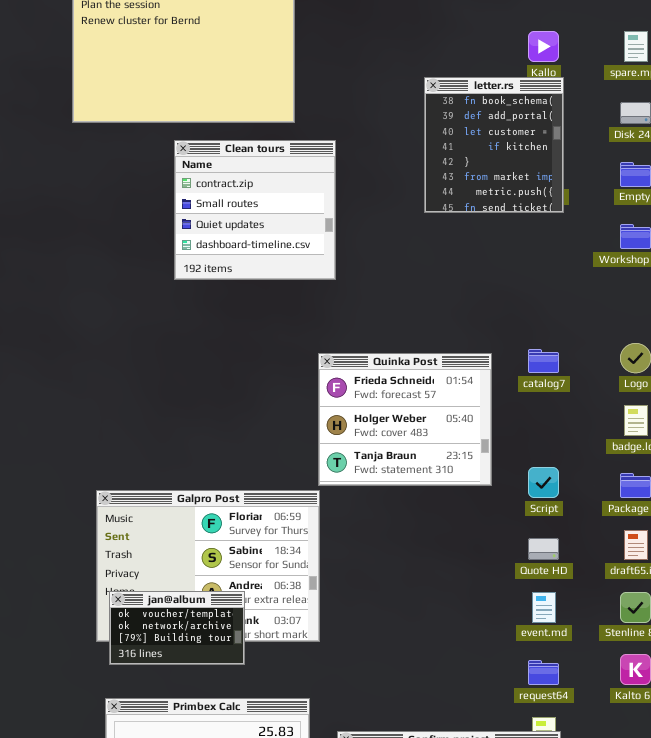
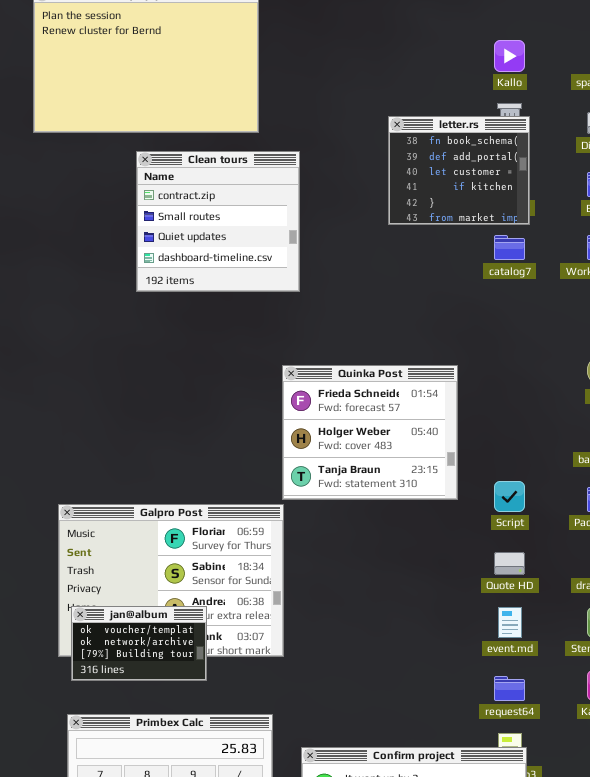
letter.rs: [424,77,564,213] -> [388,116,530,225], resized
catalog7: [528,349,559,373] -> [494,235,525,260], moved

